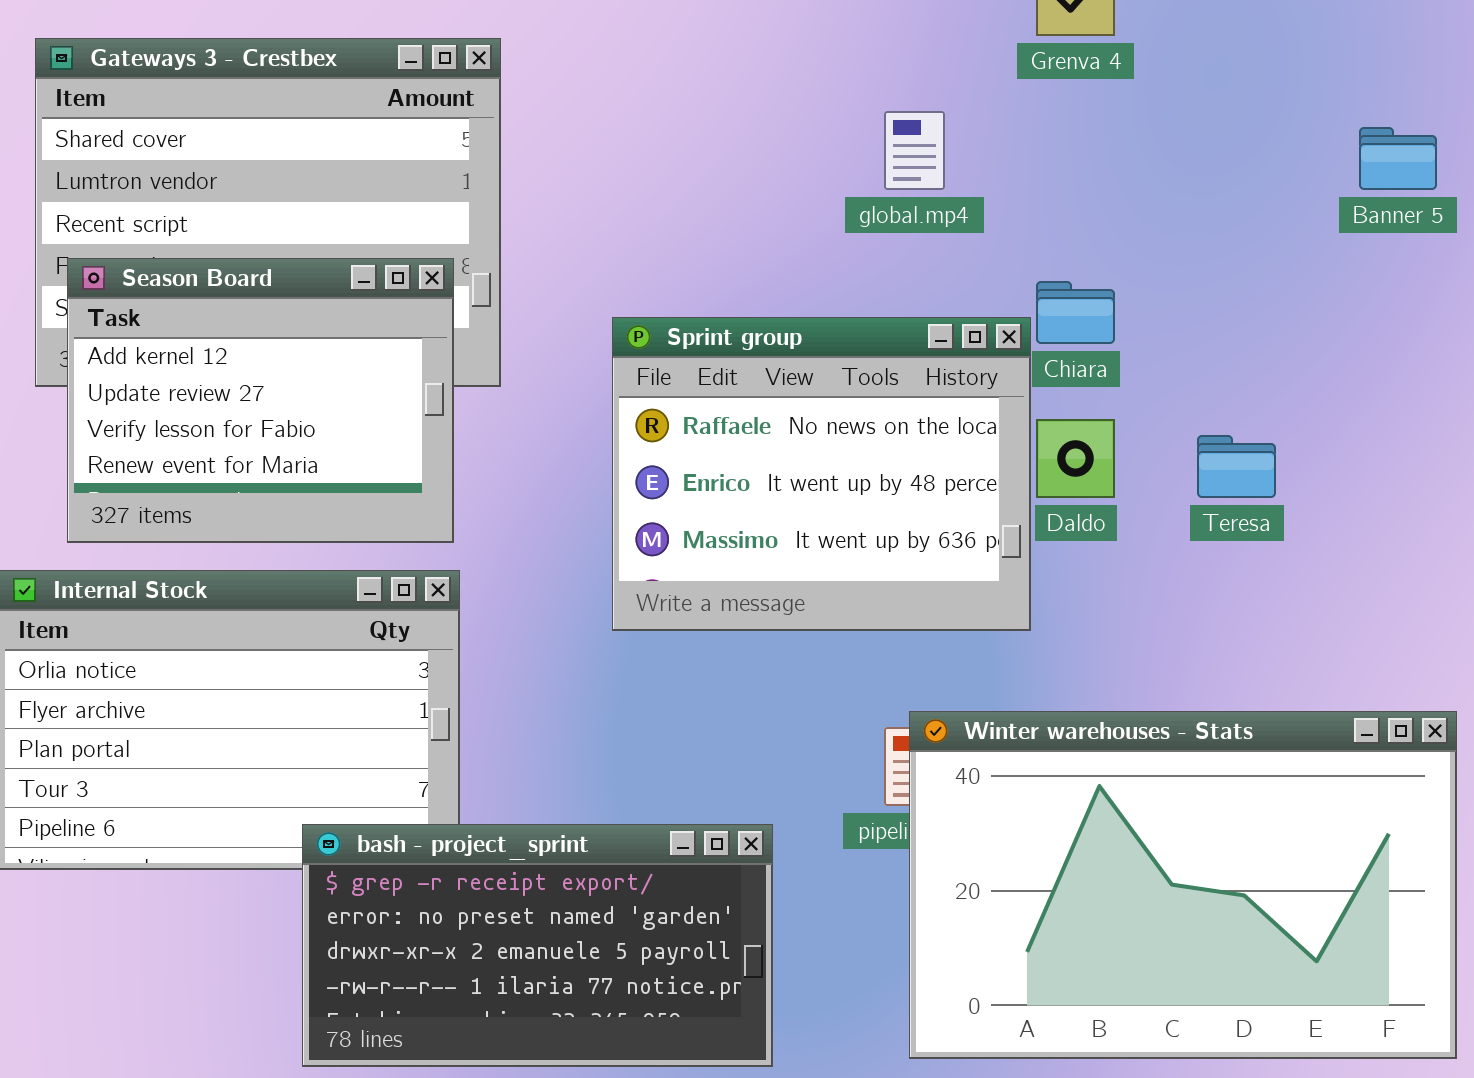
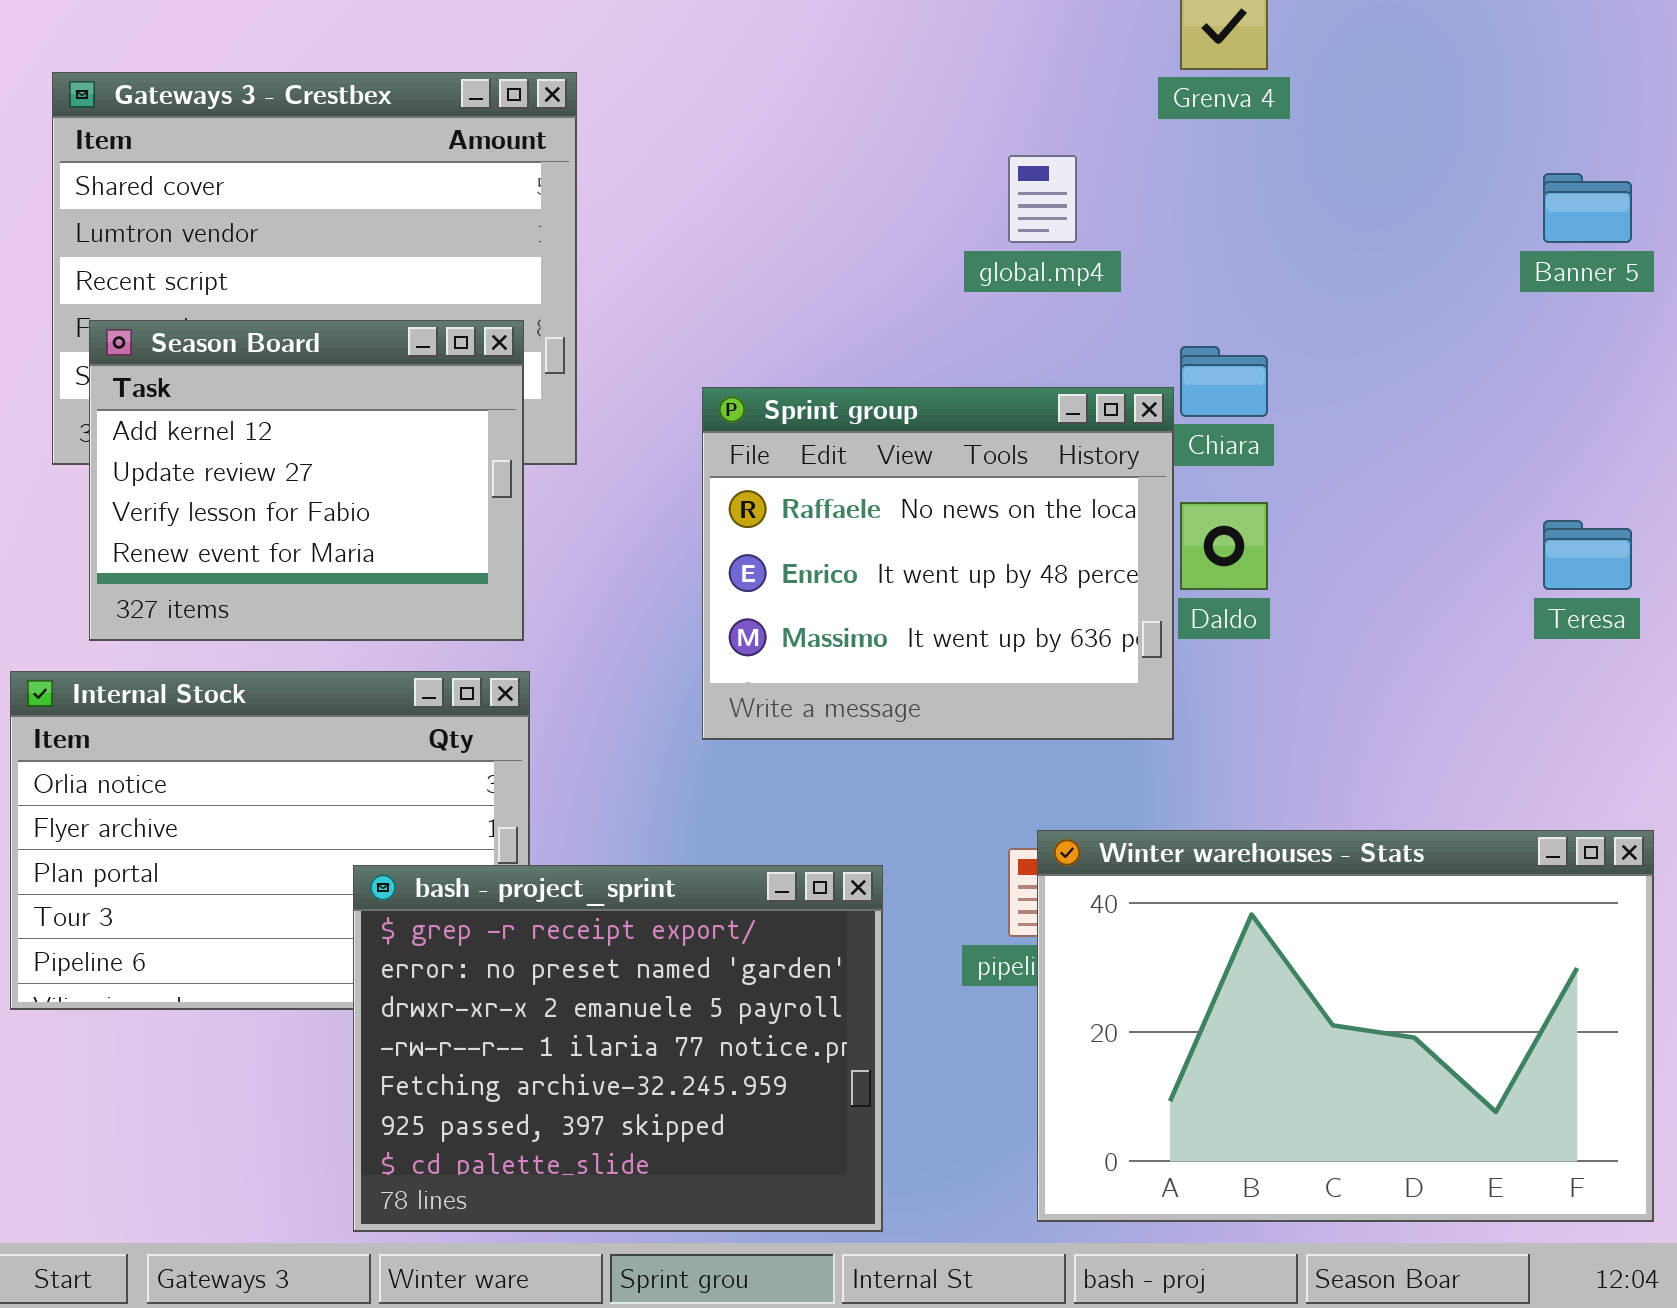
Teresa: [1197,435,1276,498] -> [1543,520,1632,590], moved
bash - project_sprint: [302,824,773,1067] -> [353,865,883,1232], resized

